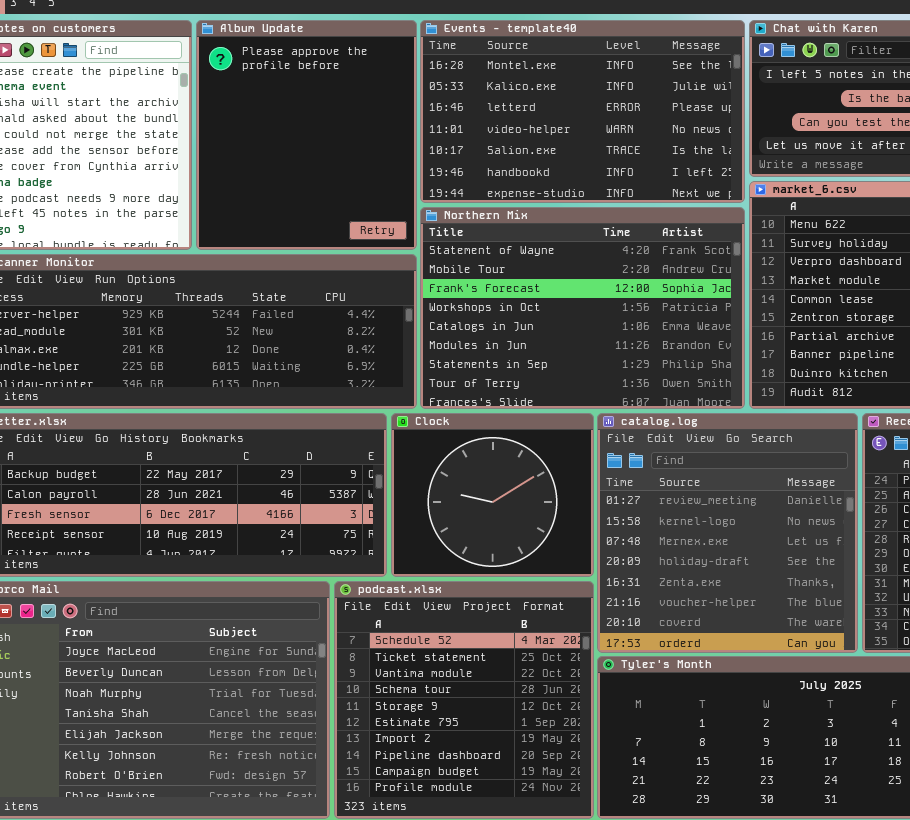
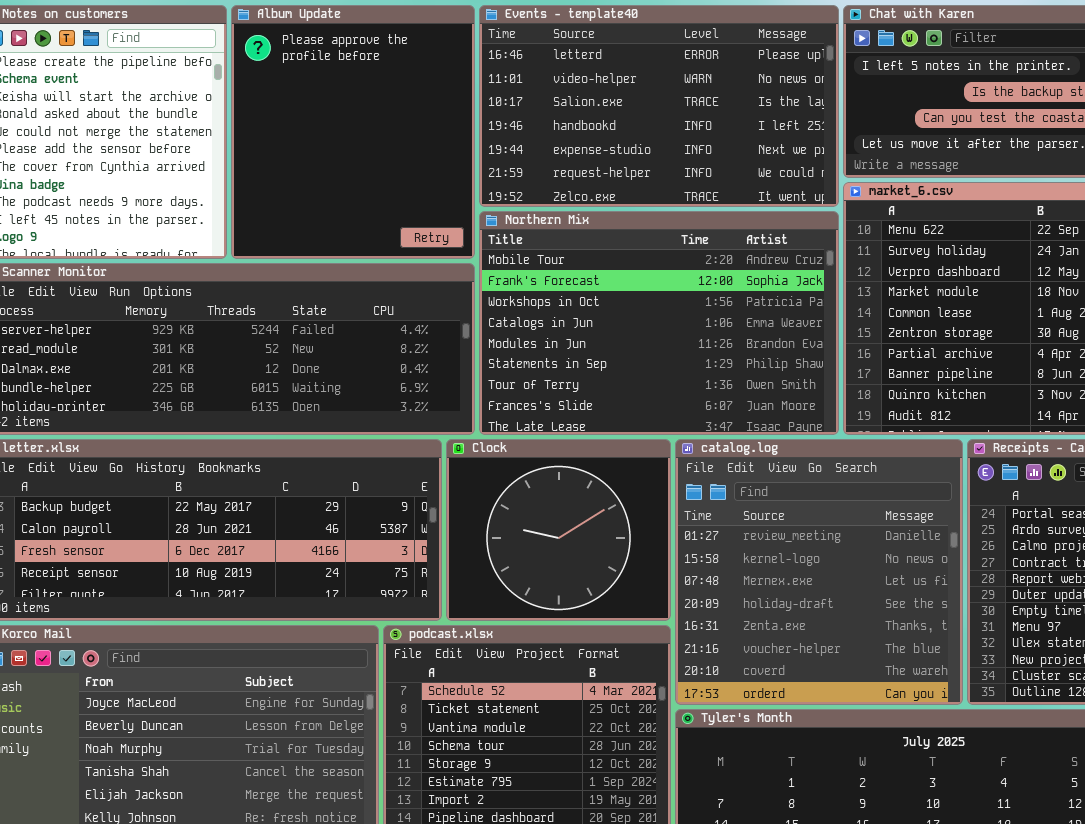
Events - template40: [420,20,745,203] -> [479,5,839,207], scrolled down 2 rows
Northern Mix: [420,207,745,409] -> [479,211,839,435], scrolled down 1 row

